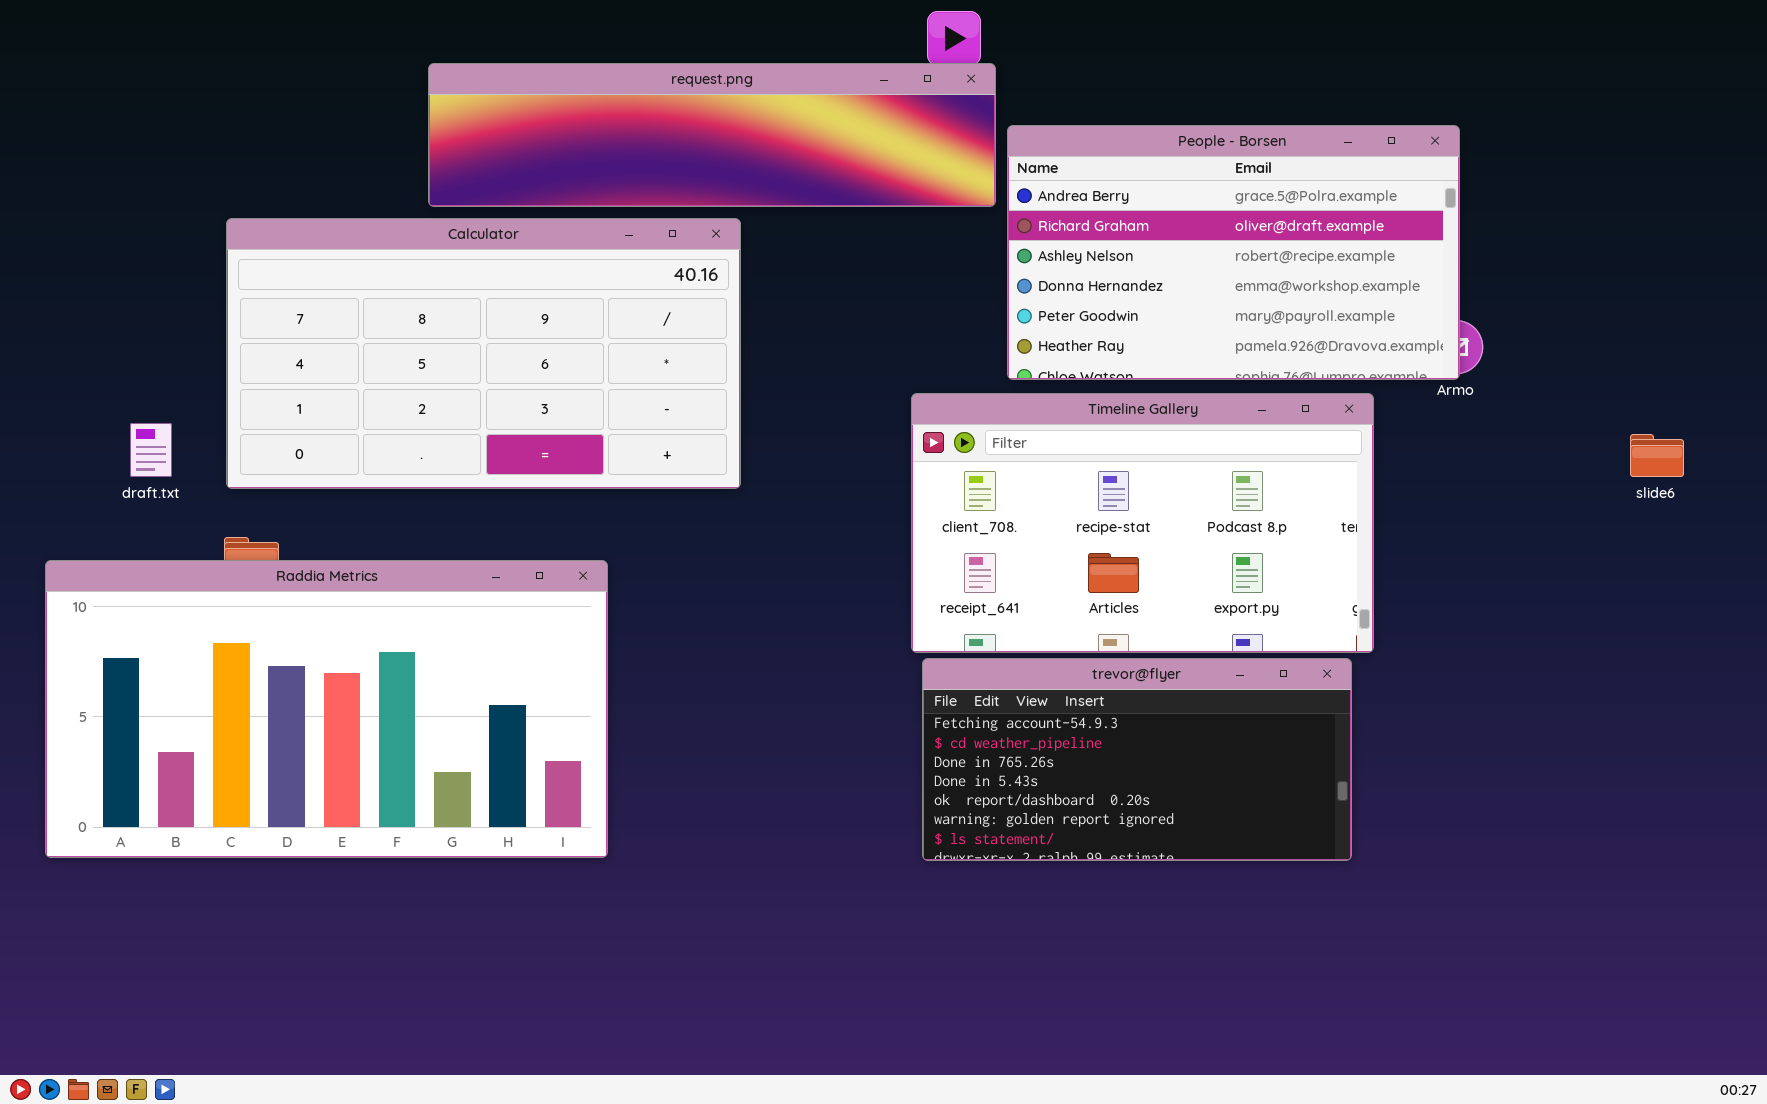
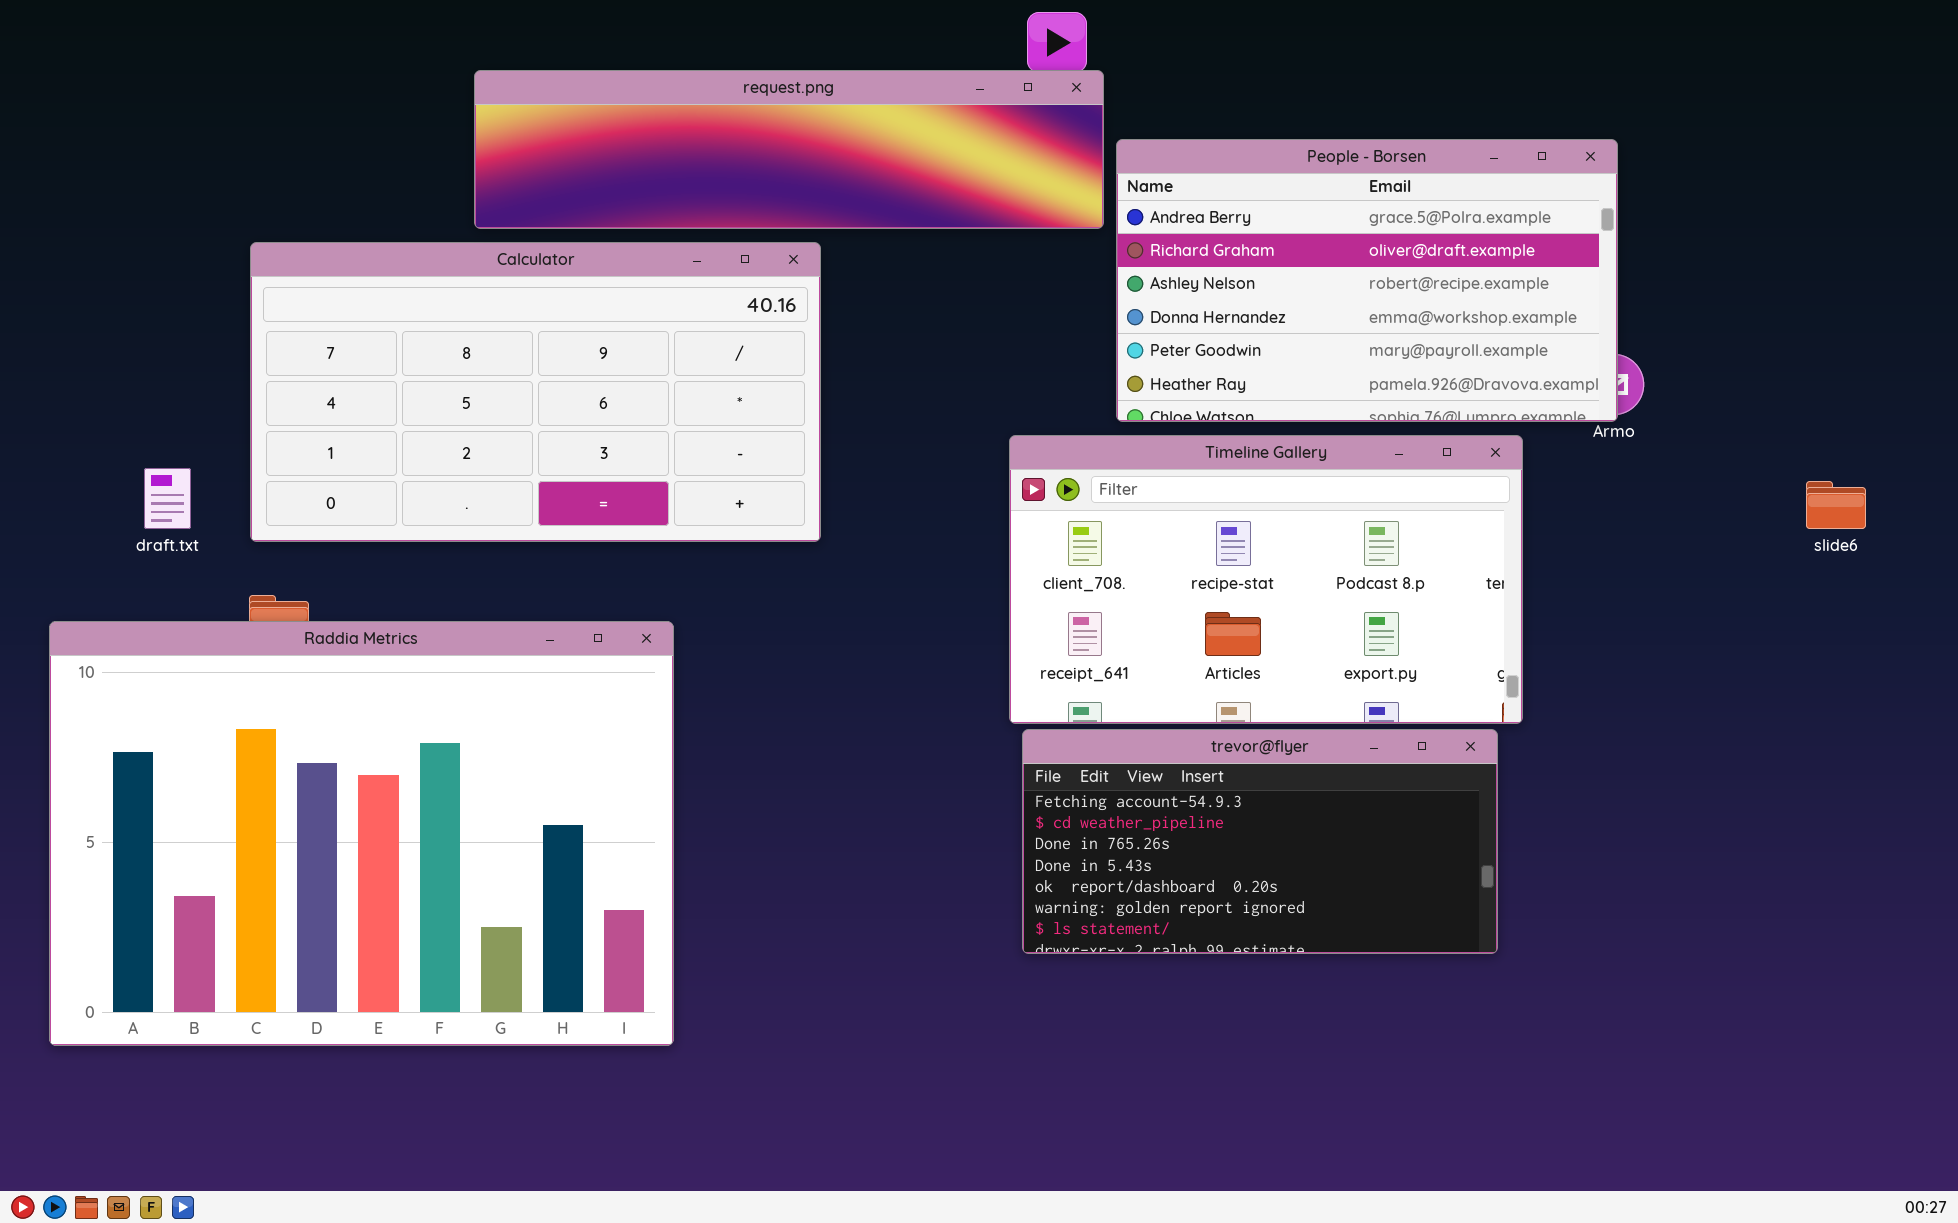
Raddia Metrics: [45,560,608,858] -> [49,621,674,1046], resized

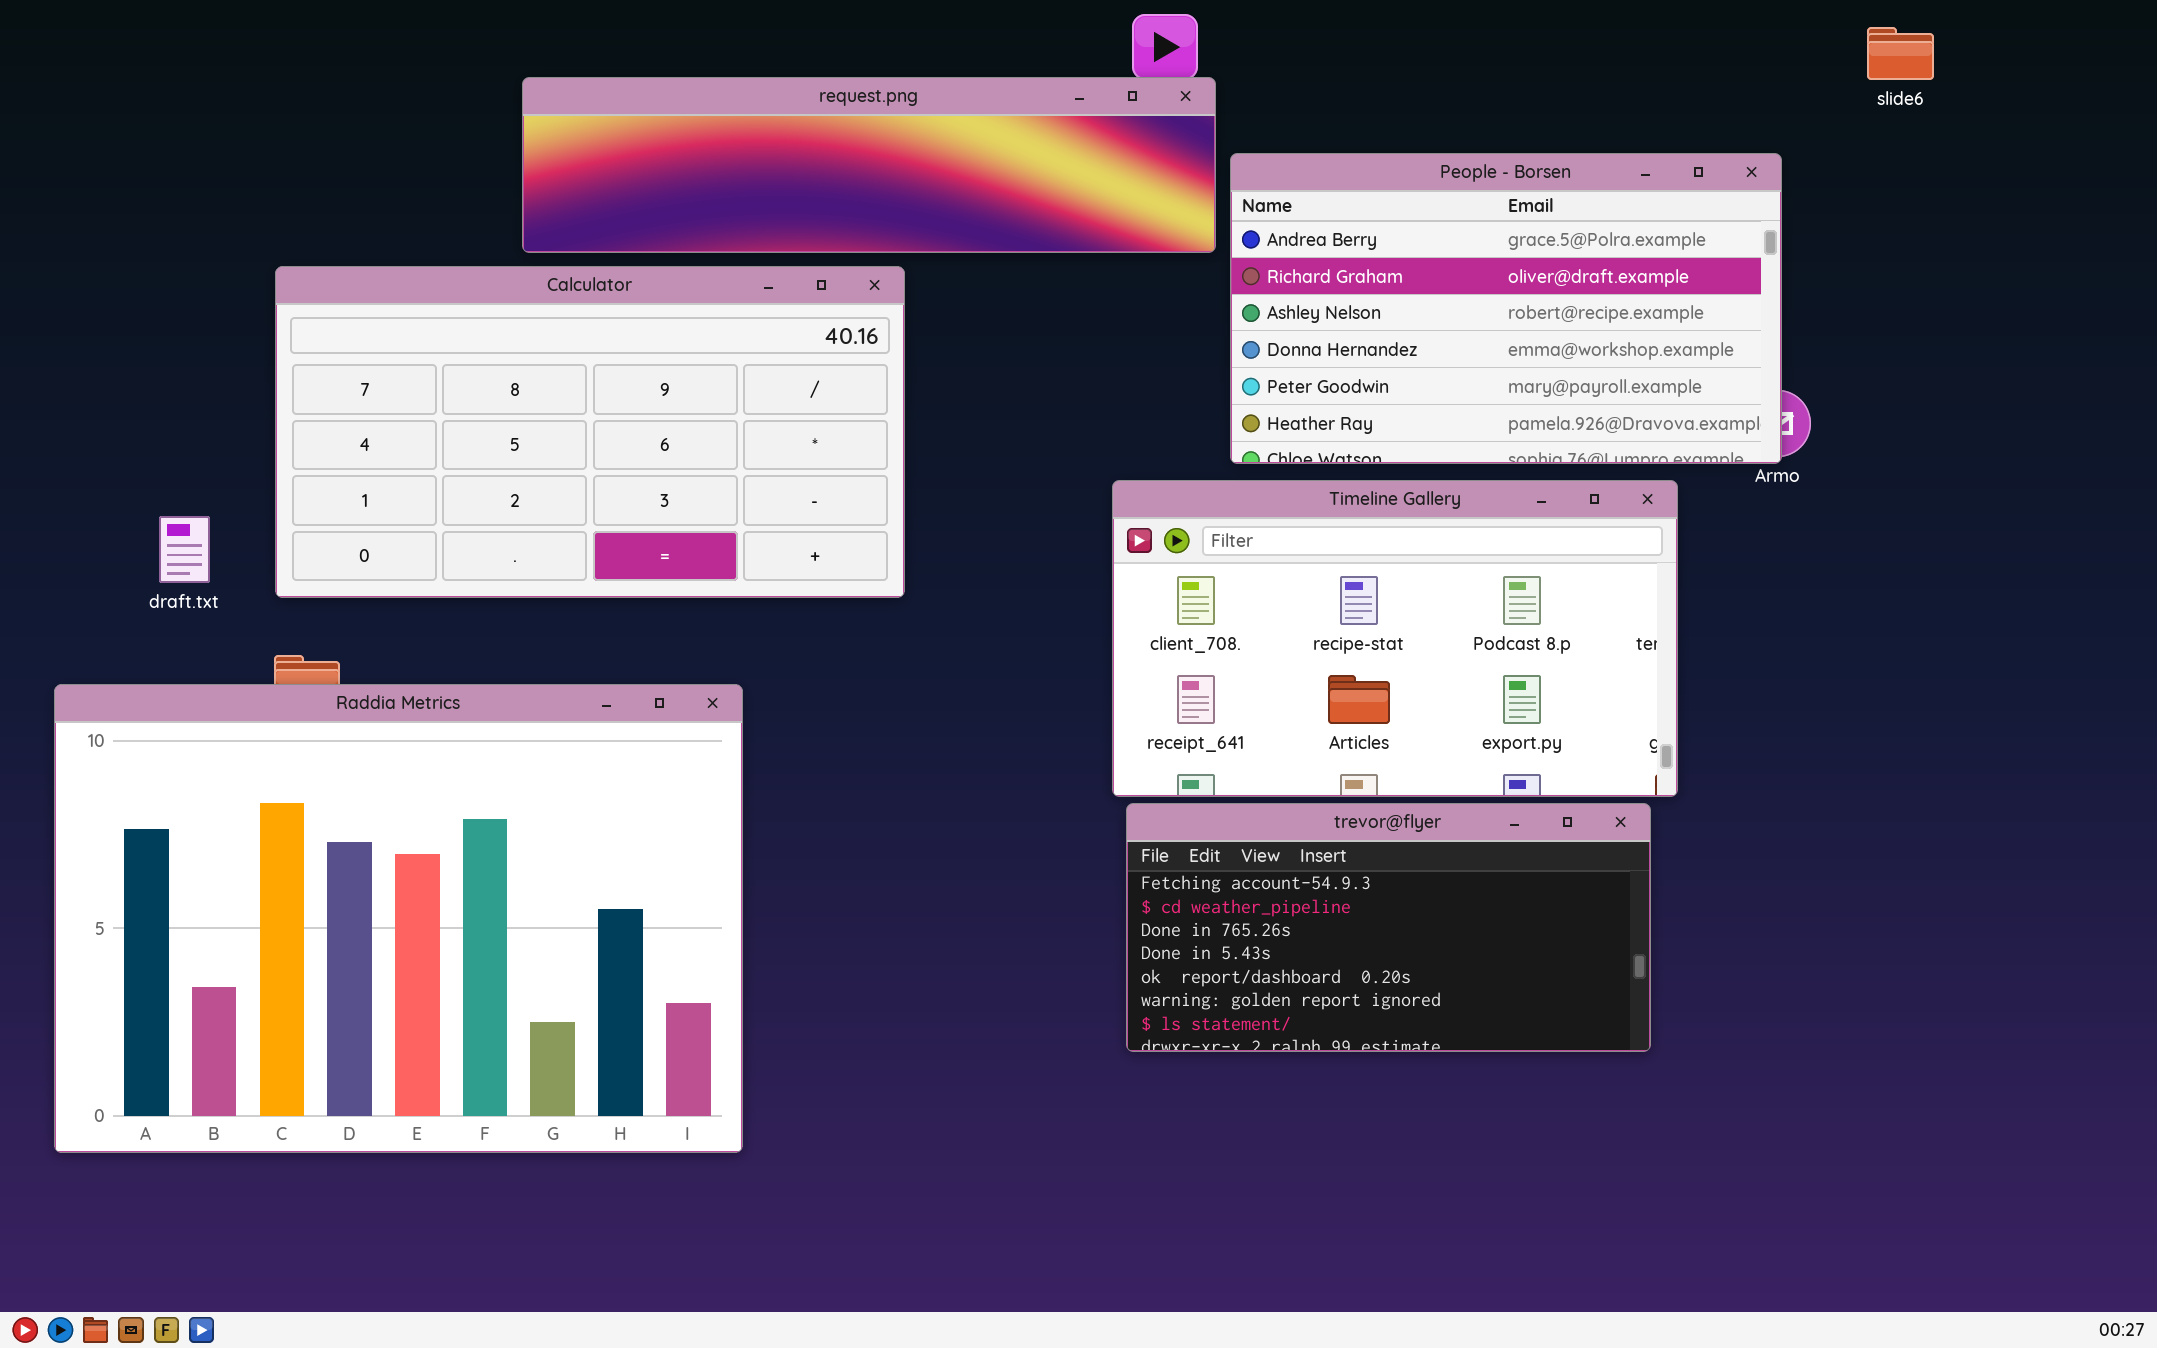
slide6: [1806,481,1866,529] -> [1867,27,1934,80], moved

